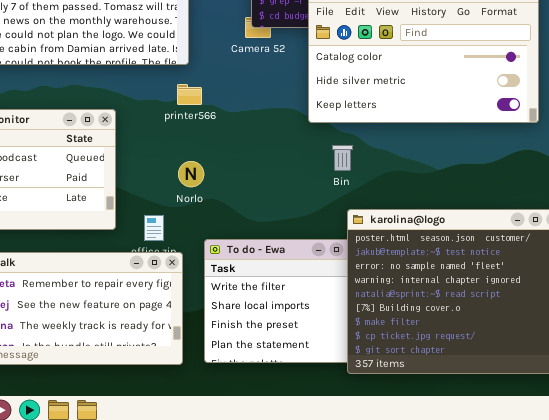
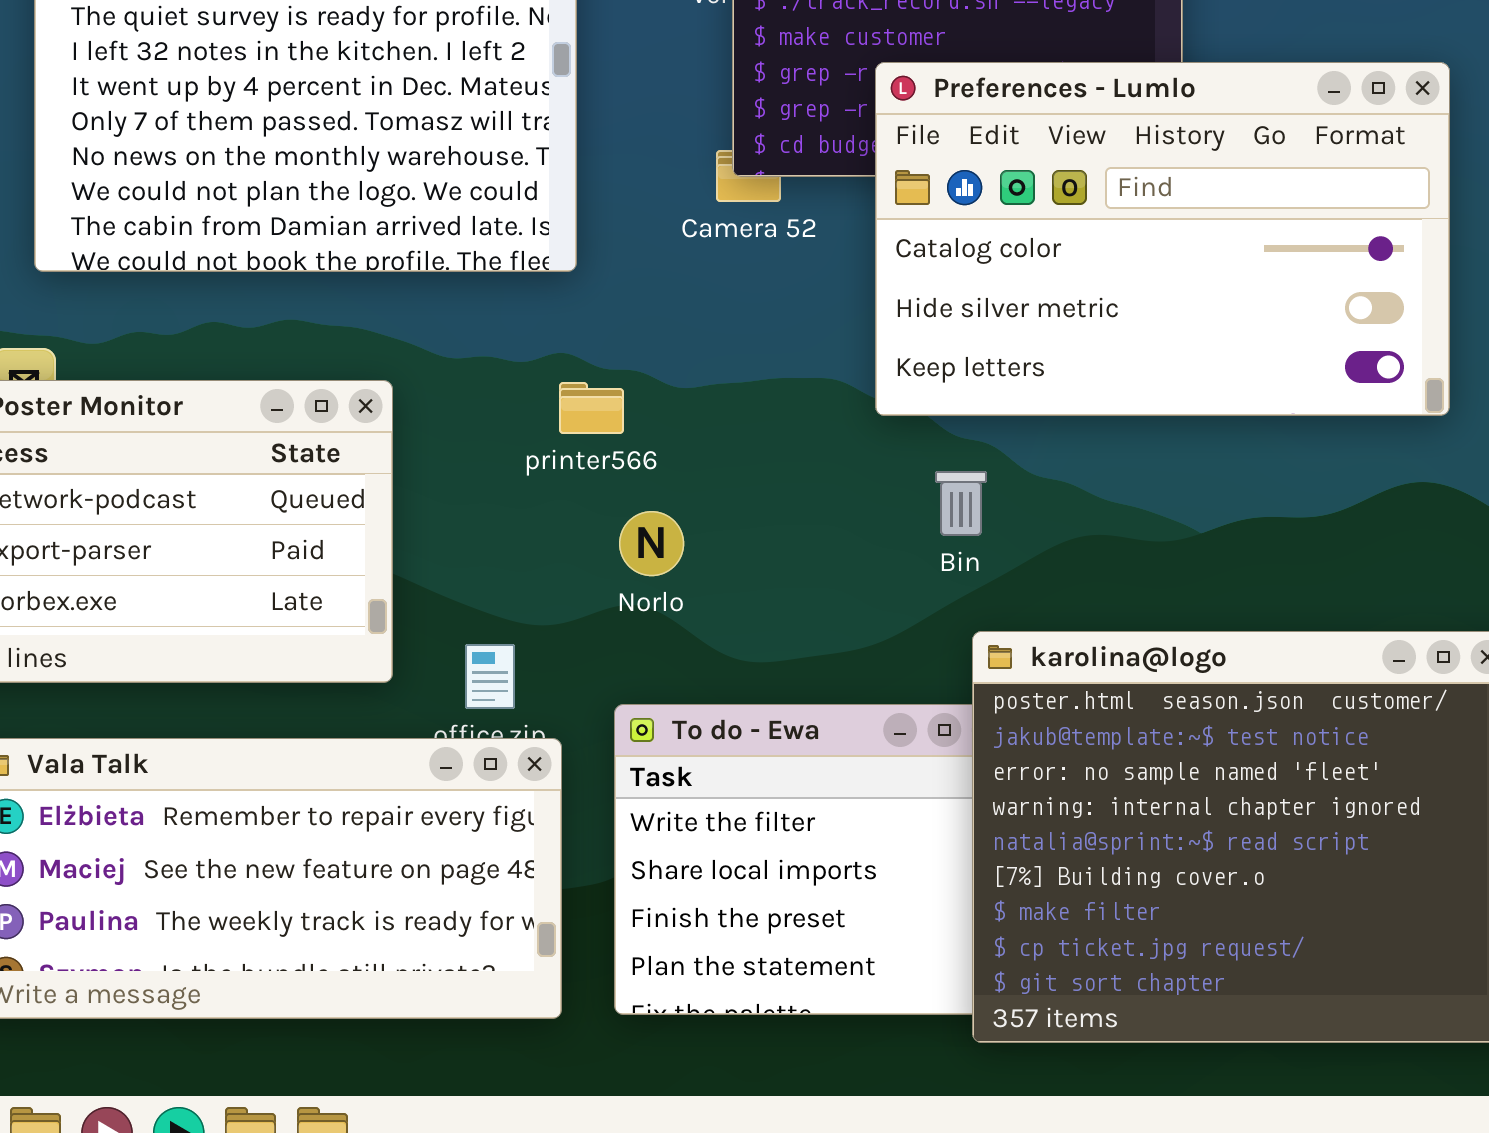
printer566: [177,84,202,105] -> [559,382,624,434], moved
Norlo: [178,161,204,187] -> [619,511,684,576], moved

